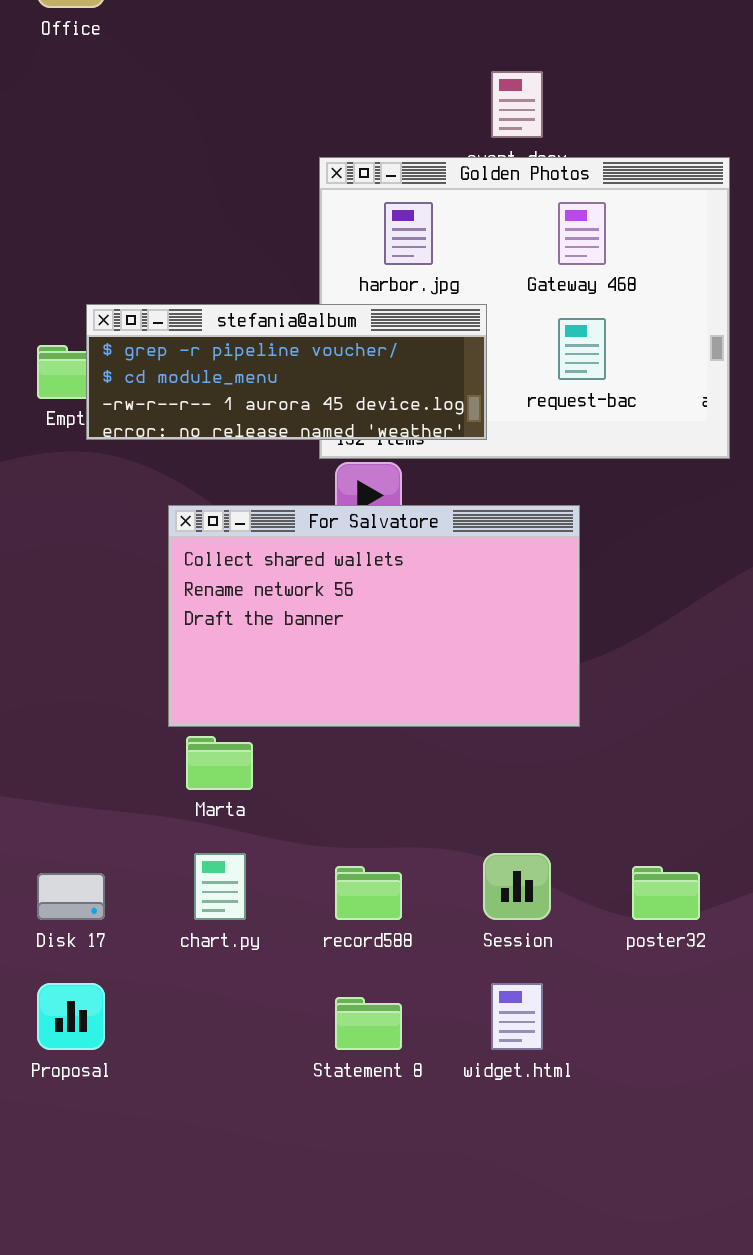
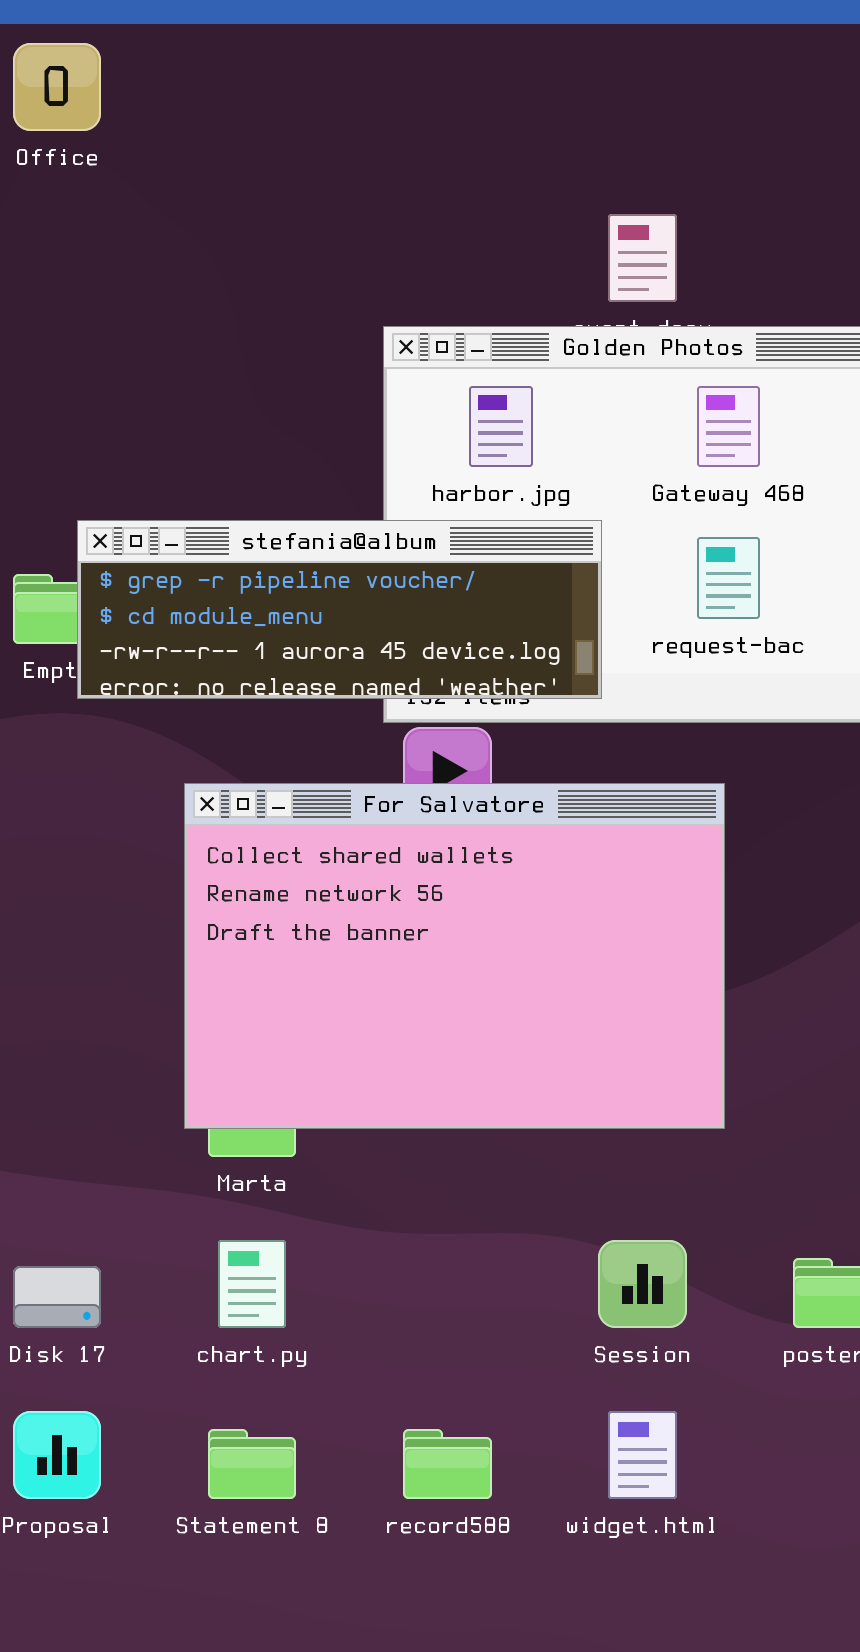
For Salvatore: [168,505,580,727] -> [184,783,725,1129], resized
record588: [335,866,402,920] -> [403,1429,492,1499], moved
Statement 8: [335,997,402,1050] -> [208,1429,296,1499], moved

